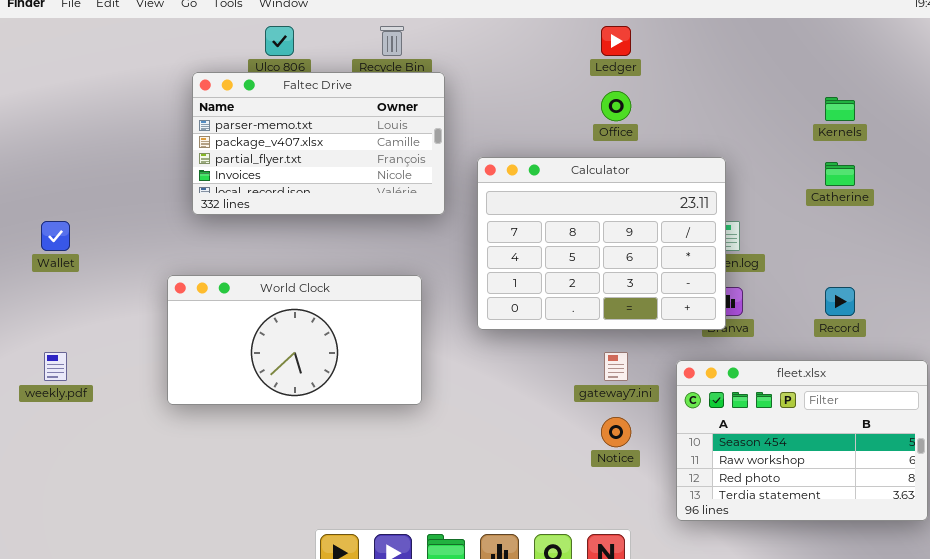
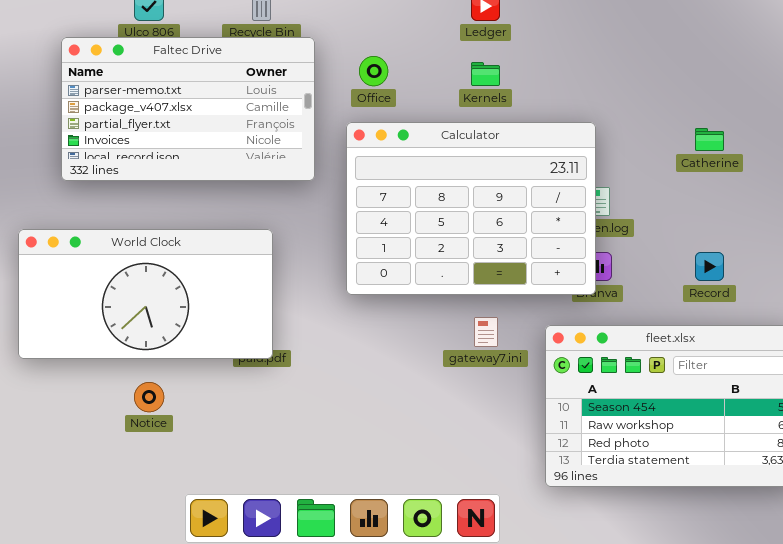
Office: [601,91,631,121] -> [359,56,388,86], moved
Kernels: [825,97,855,121] -> [471,62,500,86], moved
World Clock: [167,275,422,405] -> [18,229,273,359], moved
Notice: [601,417,631,447] -> [134,382,164,412], moved

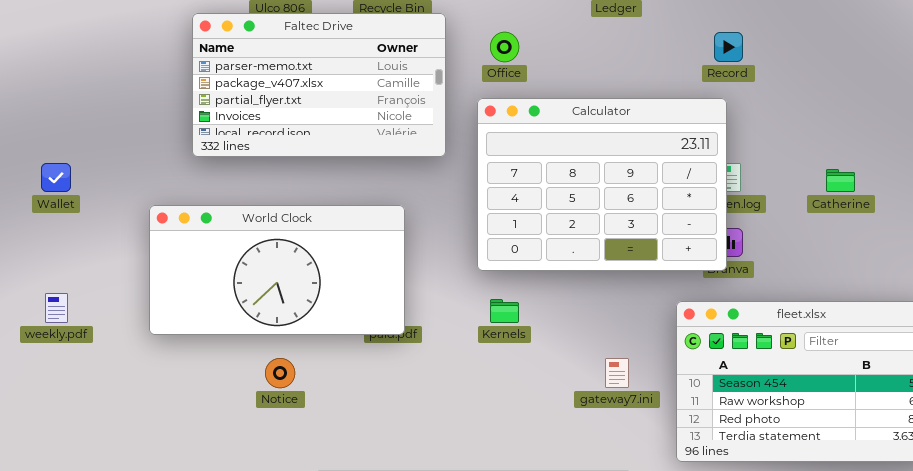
Kernels: [471,62,500,86] -> [490,299,519,323], moved
Catherine: [695,128,724,151] -> [826,169,855,192], moved
Record: [695,252,724,281] -> [714,32,743,62], moved
gateway7.ini: [474,317,498,347] -> [605,358,629,388], moved

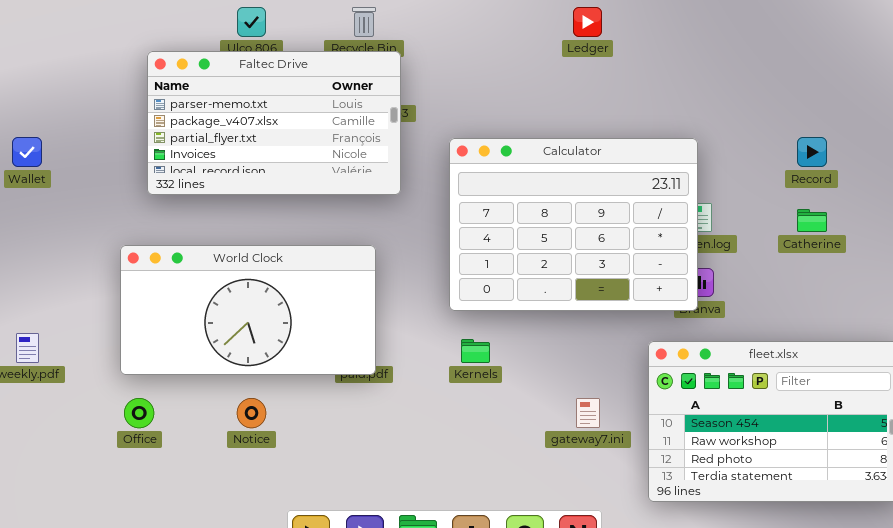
Faltec Drive: [192,13,446,157] -> [147,51,401,195], moved
Office: [490,32,519,62] -> [124,398,154,428], moved
Record: [714,32,743,62] -> [797,137,827,167], moved
Wallet: [41,163,71,192] -> [12,137,42,167], moved

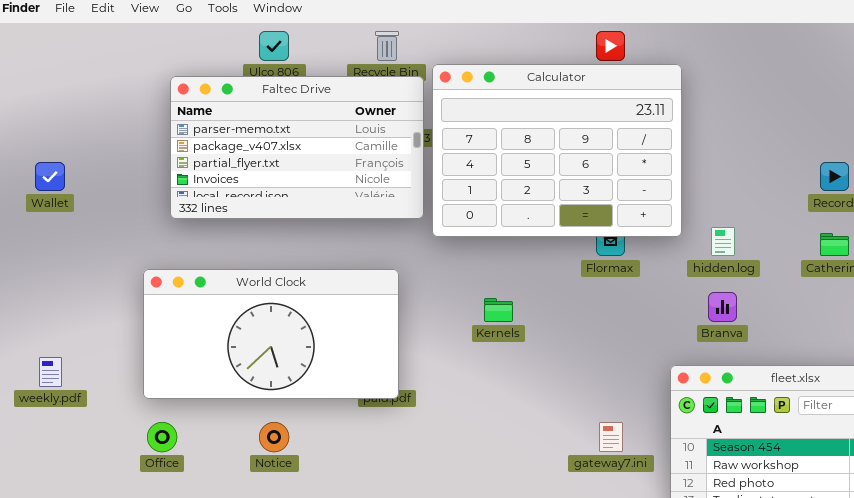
Calculator: [449,138,698,311] -> [432,64,682,237], moved
Kernels: [461,339,490,363] -> [484,298,513,322], moved

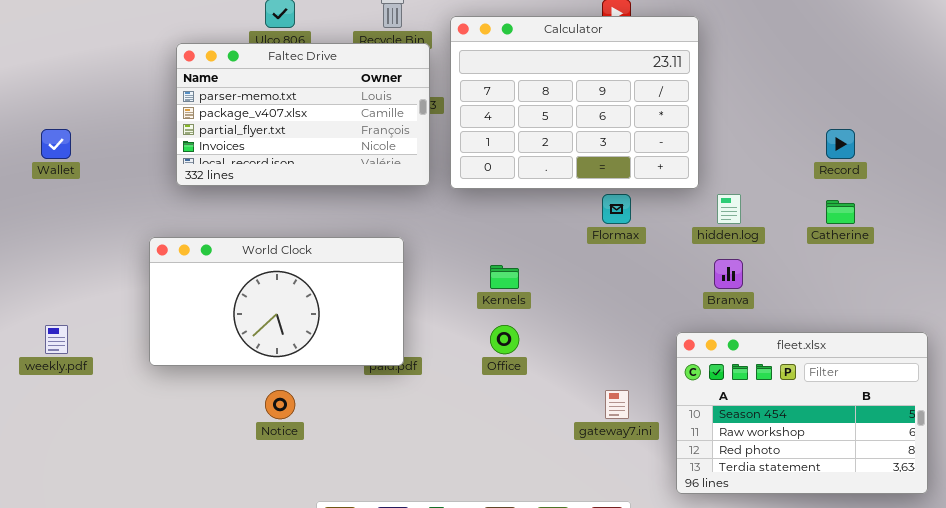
Calculator: [432,64,682,237] -> [450,16,699,189], moved
Office: [147,422,177,452] -> [490,325,519,354], moved

